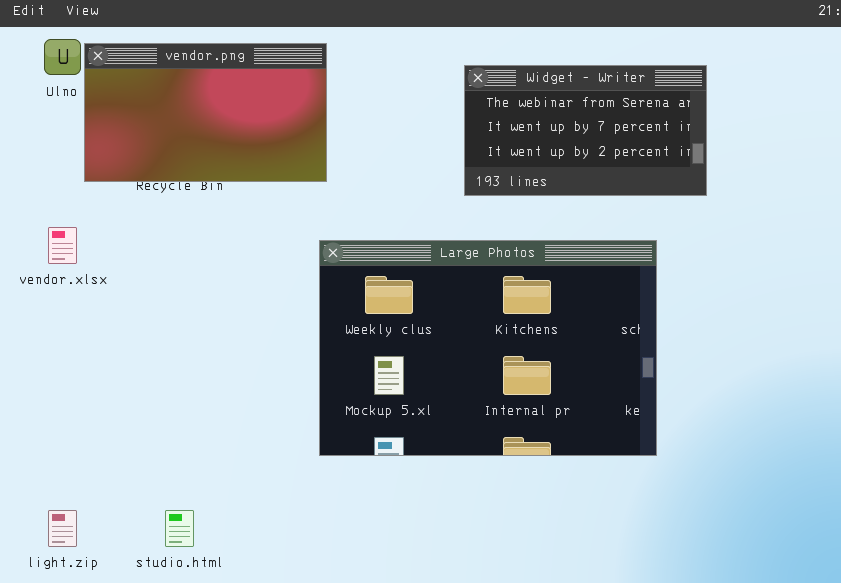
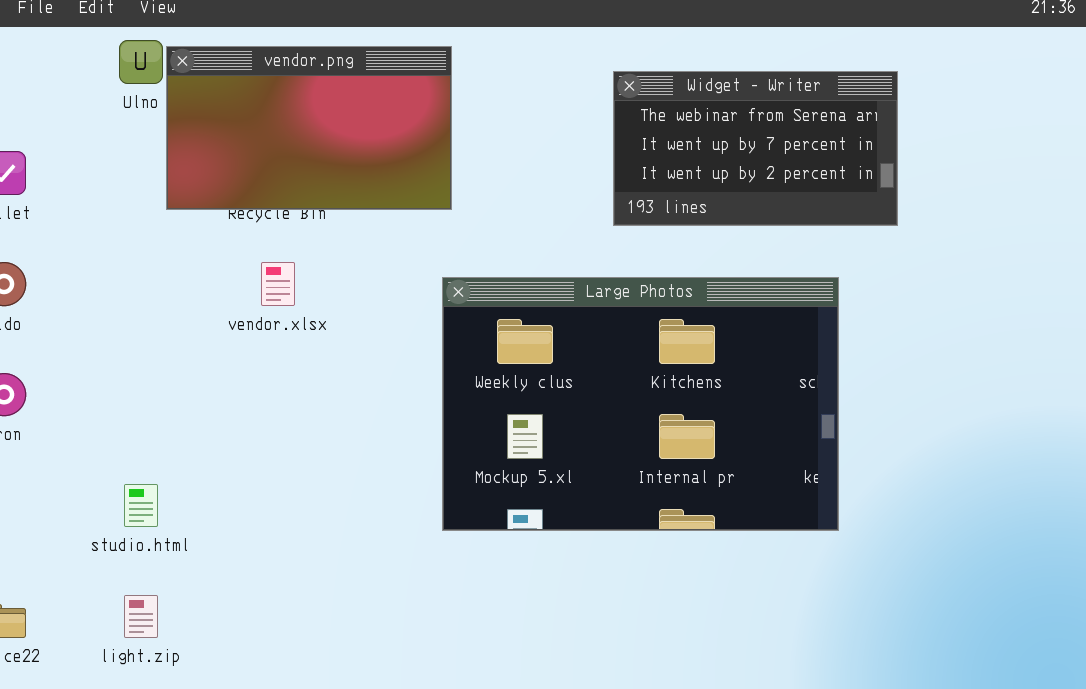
vendor.xlsx: [48,227,77,264] -> [261,262,295,306], moved
studio.html: [165,510,194,547] -> [124,484,158,527], moved

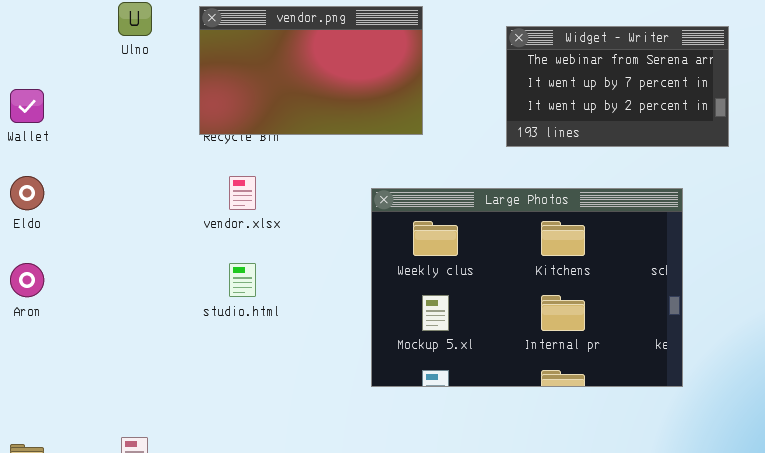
vendor.png: [166,46,452,210] -> [199,6,423,135], moved
studio.html: [124,484,158,527] -> [229,263,256,297], moved

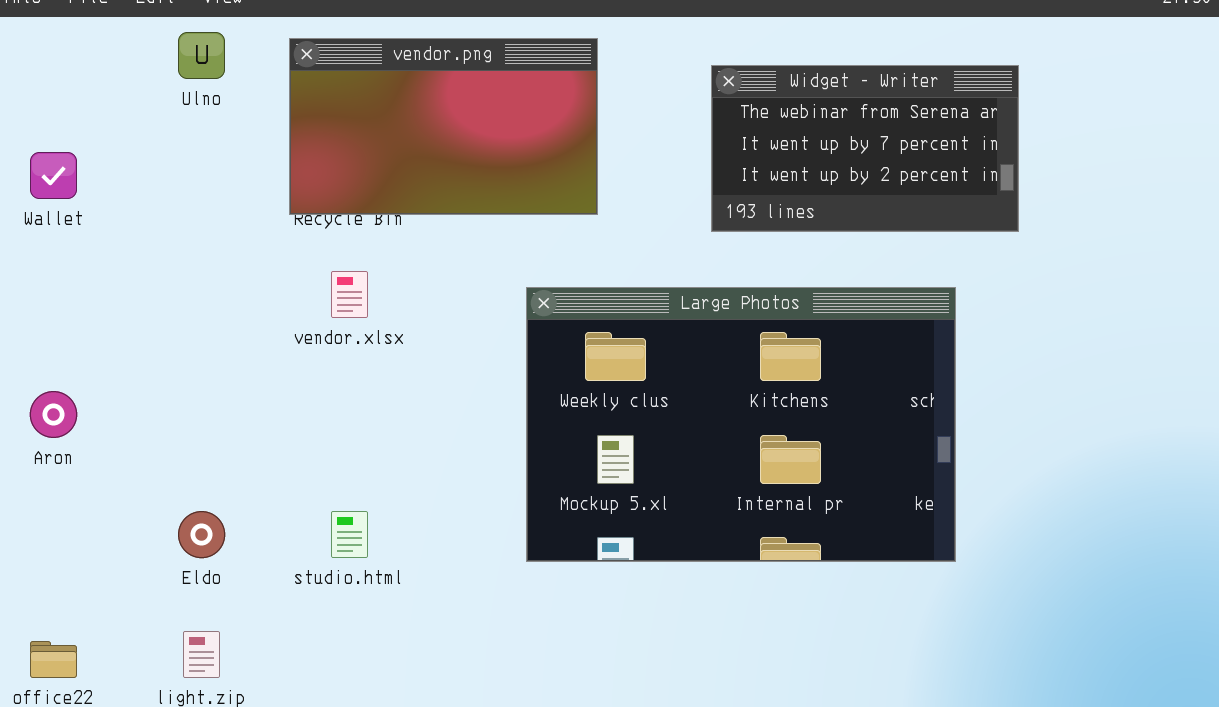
Eldo: [10,176,44,210] -> [178,511,225,558], moved
studio.html: [229,263,256,297] -> [331,511,368,558], moved

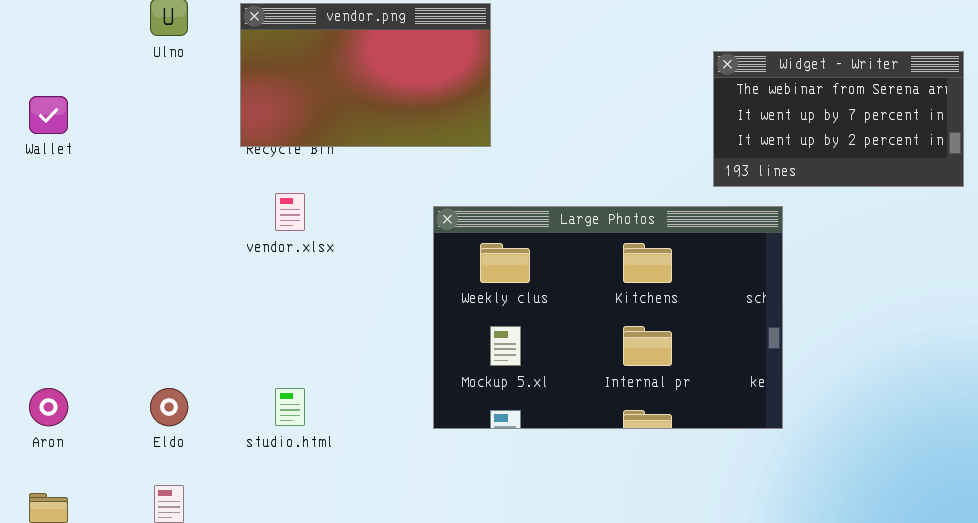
Widget - Writer: [711,65,1019,232] -> [713,51,964,187], moved
Aron: [30,391,77,438] -> [29,388,68,426], moved

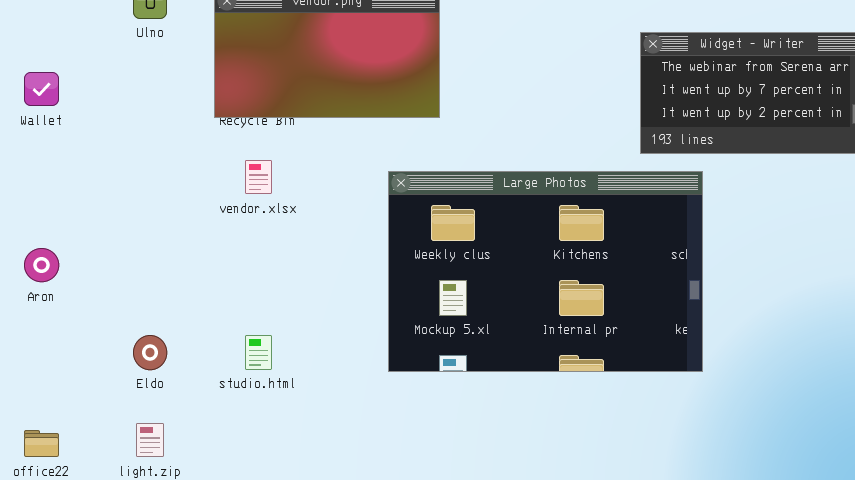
Aron: [29,388,68,426] -> [24,248,59,282], moved

